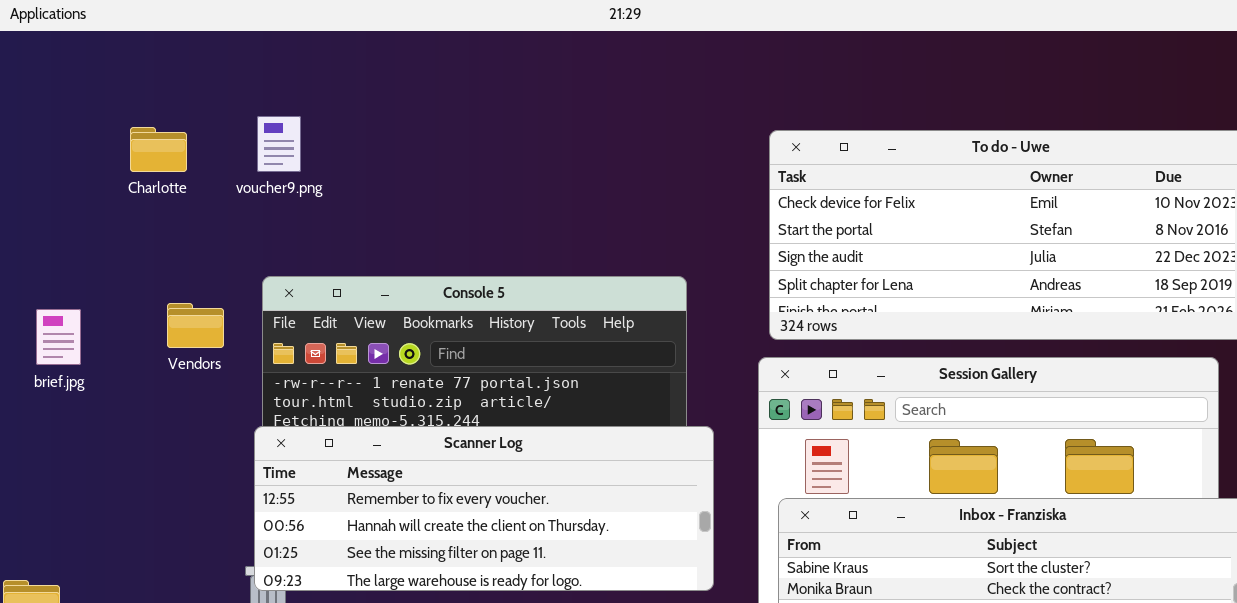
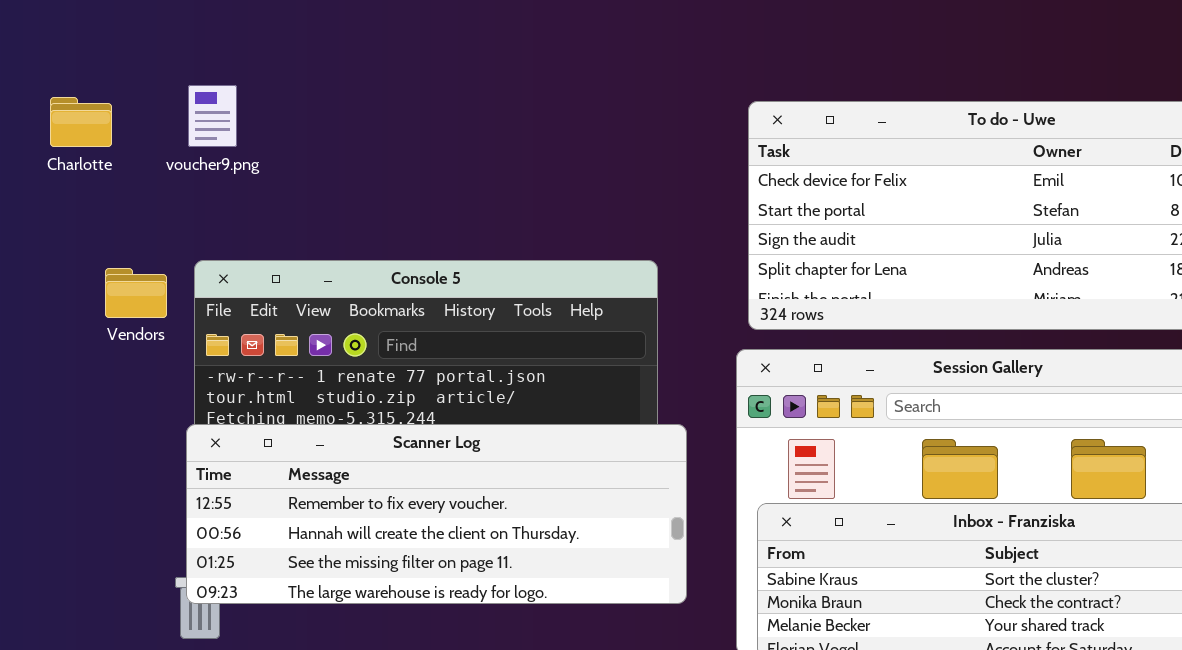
Vendors: [167,303,224,348] -> [105,268,167,318], moved

